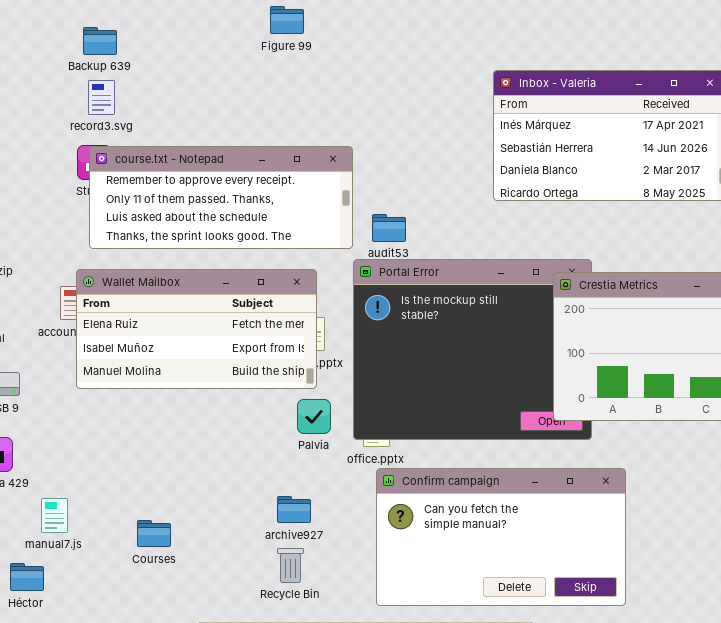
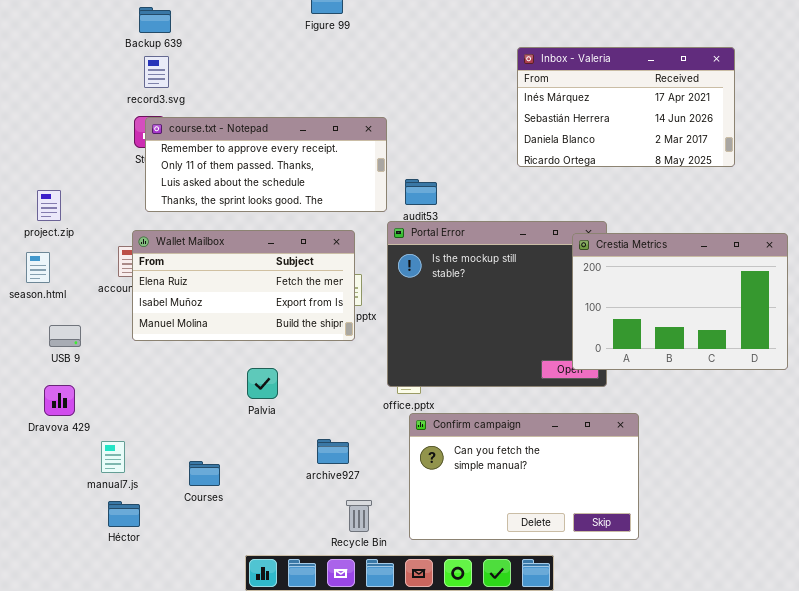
Palvia: [297,399,331,434] -> [247,368,278,399], moved
Recycle Bin: [277,548,304,583] -> [346,500,372,532], moved
Héctor: [10,563,44,591] -> [108,501,140,527], moved

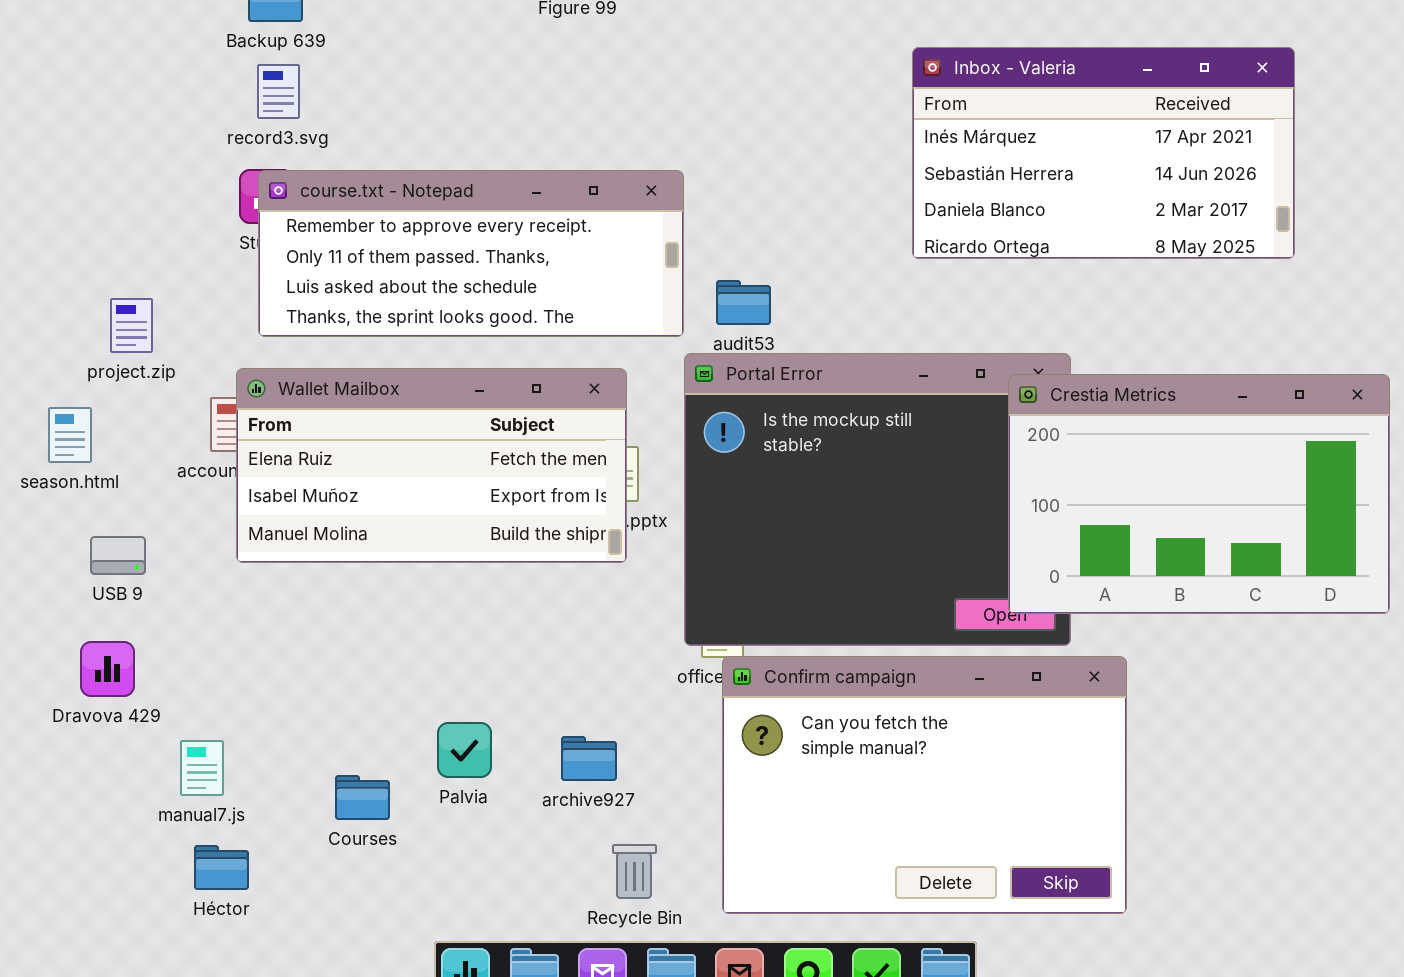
project.zip: [37,190,61,221] -> [110,298,153,353], moved
Palvia: [247,368,278,399] -> [437,722,492,778], moved
Confirm campaign: [409,413,639,540] -> [722,656,1127,914], resized

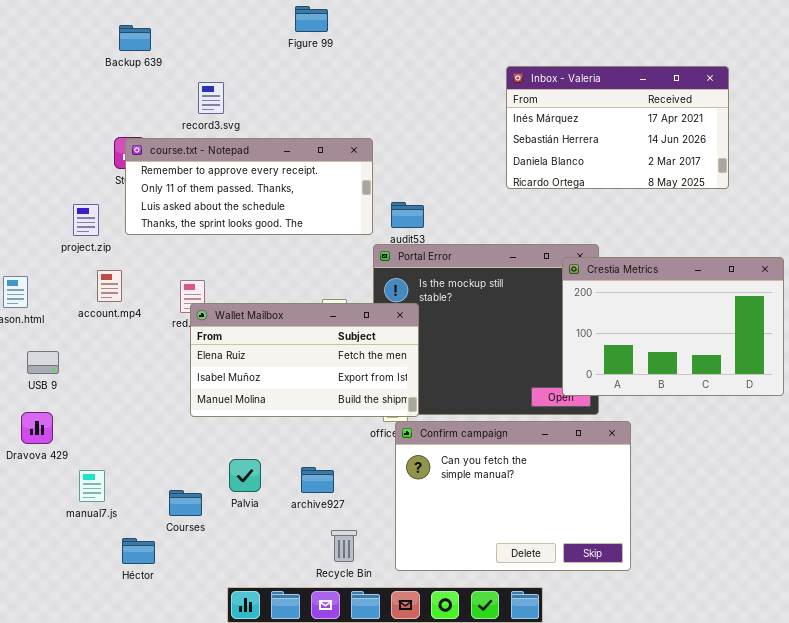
record3.svg: [257,64,300,119] -> [198,82,224,114], moved
project.zip: [110,298,153,353] -> [73,204,99,236], moved
Wallet Mailbox: [236,368,627,563] -> [190,303,419,417], moved
Héctor: [194,845,249,890] -> [122,538,155,564], moved

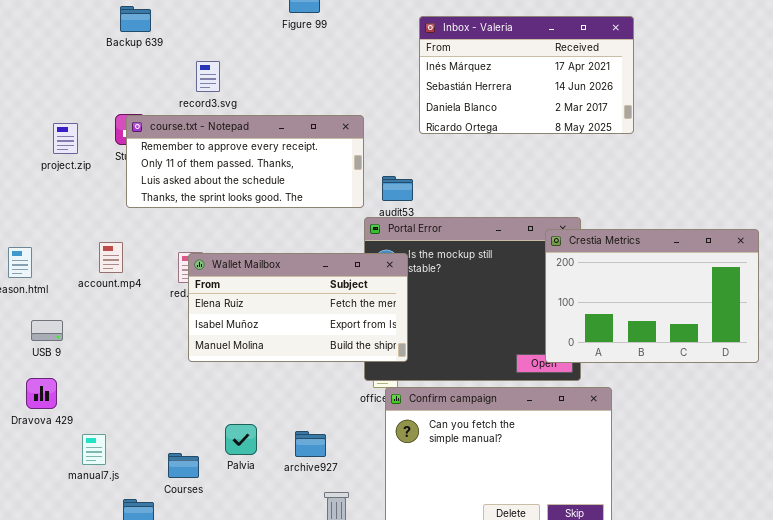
Inbox - Valeria: [506,66,729,189] -> [419,16,634,134], moved
project.zip: [73,204,99,236] -> [53,123,78,154], moved
Wallet Mailbox: [190,303,419,417] -> [188,253,408,362], moved

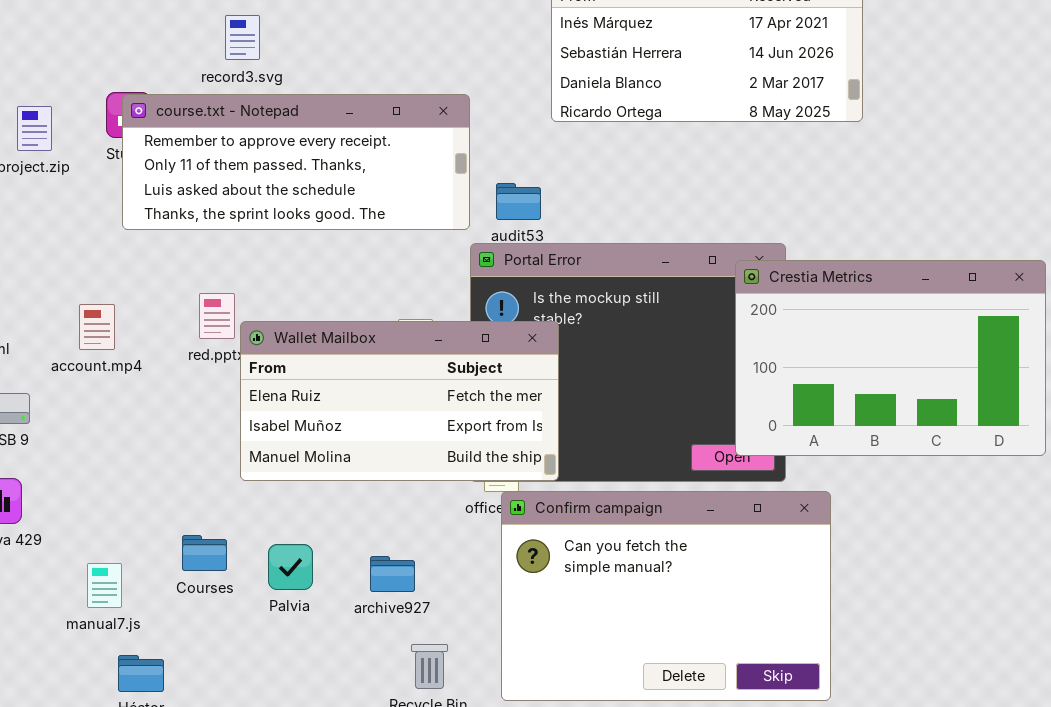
account.mp4: [99,242,123,273] -> [79,304,115,350], moved
Wallet Mailbox: [188,253,408,362] -> [240,321,559,481], moved
manual7.js: [82,434,106,465] -> [87,563,122,608], moved
Courses: [168,453,199,478] -> [182,535,227,571], moved

